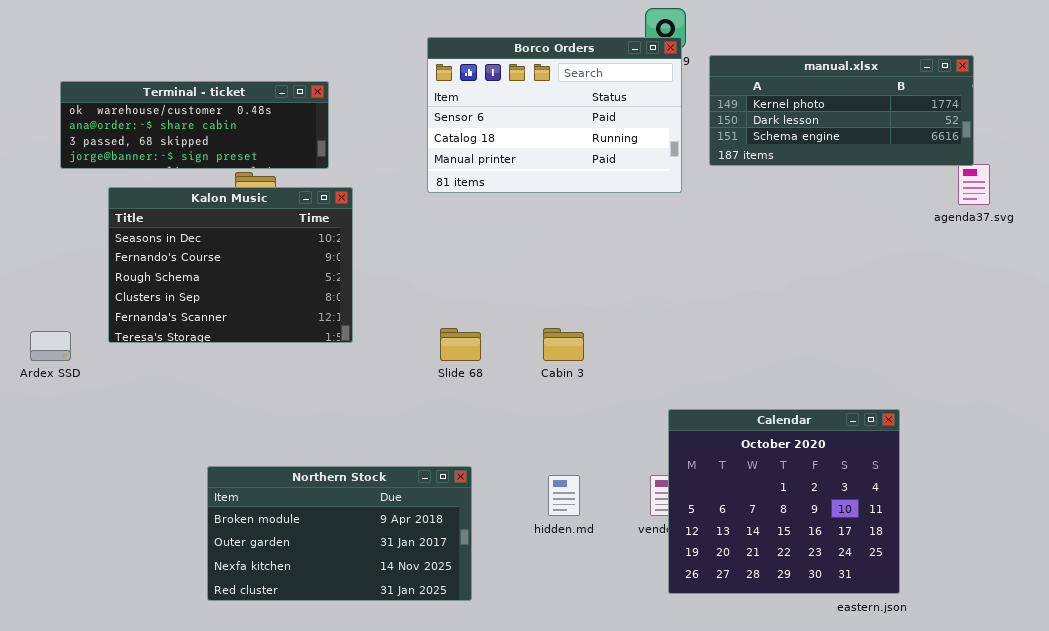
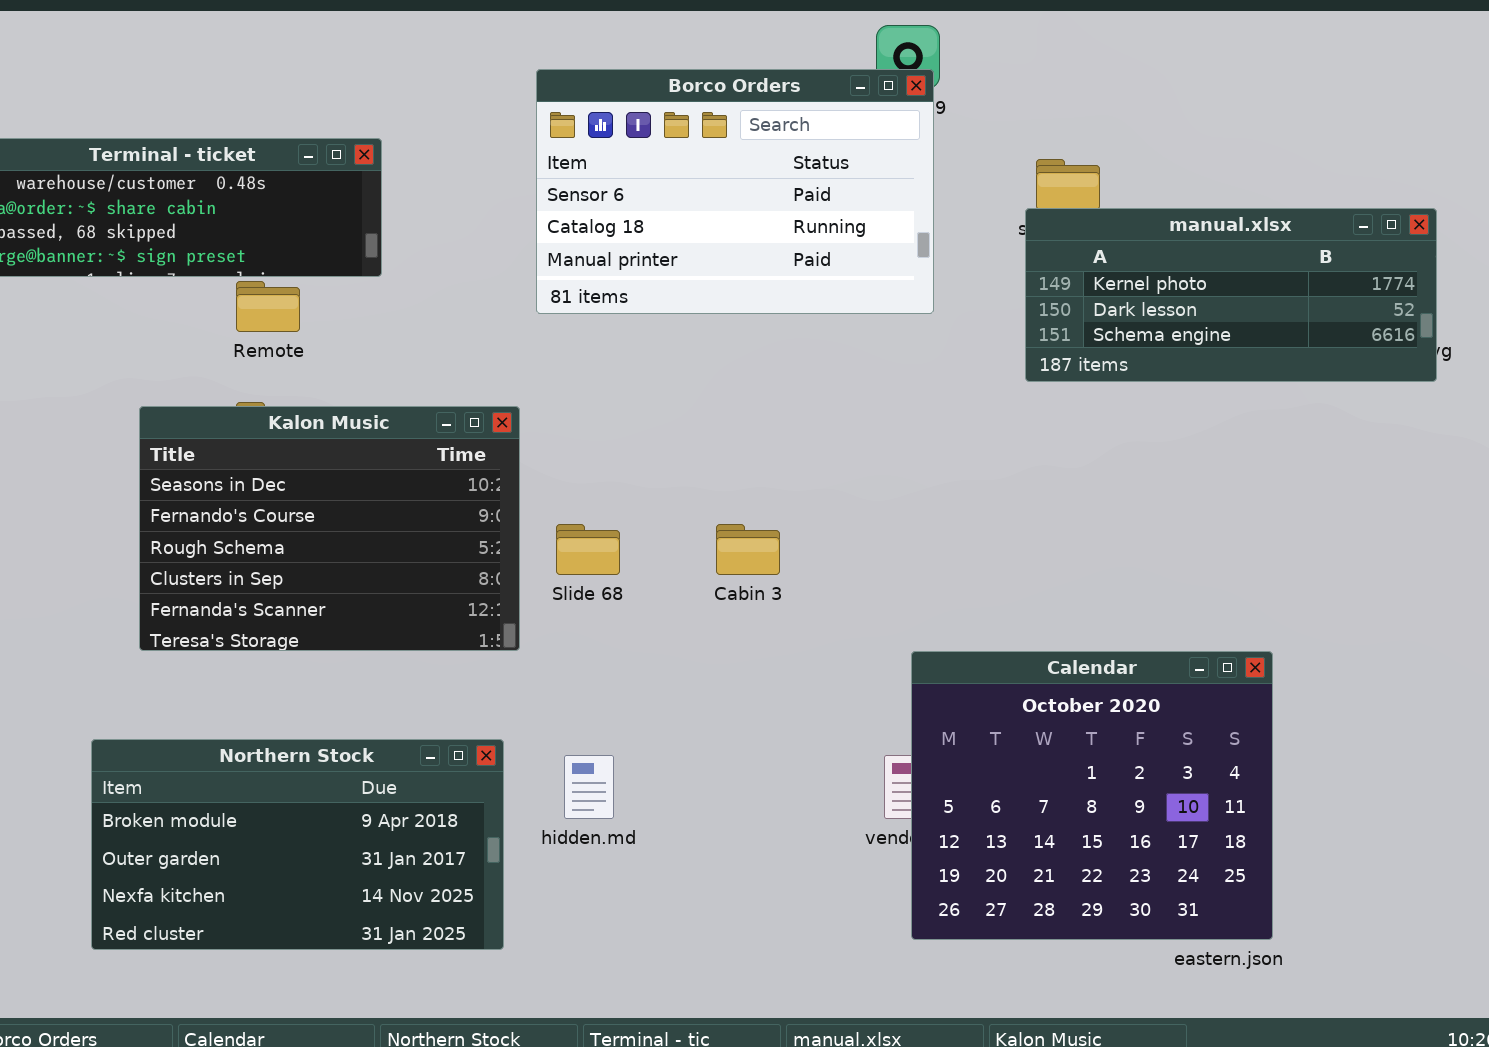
manual.xlsx: [709,55,974,166] -> [1025,208,1437,382], moved
Kalon Music: [108,187,353,343] -> [139,406,520,651], moved
Northern Stock: [207,466,472,601] -> [91,739,504,950], moved
hidden.md: [548,475,580,516] -> [564,755,614,819], moved

